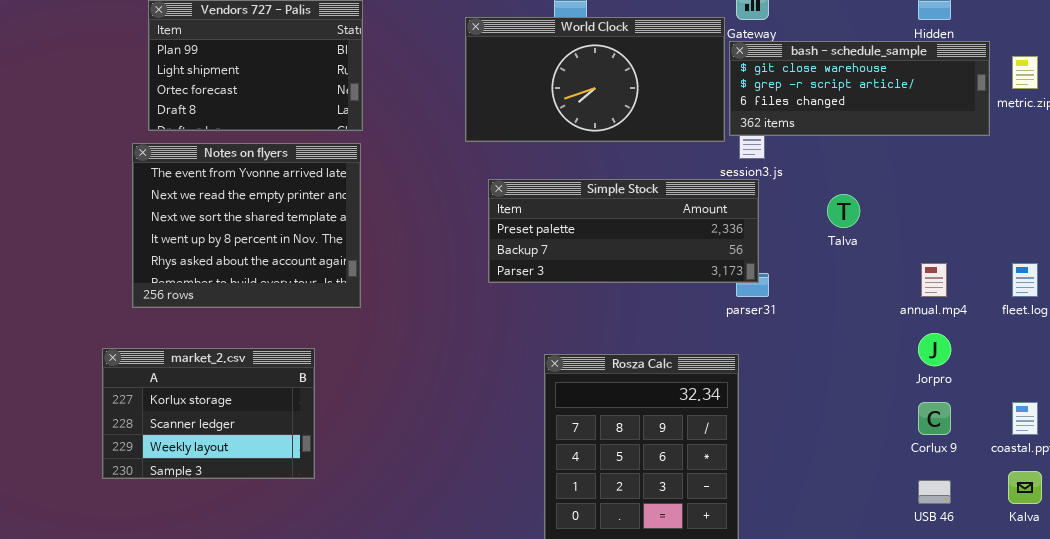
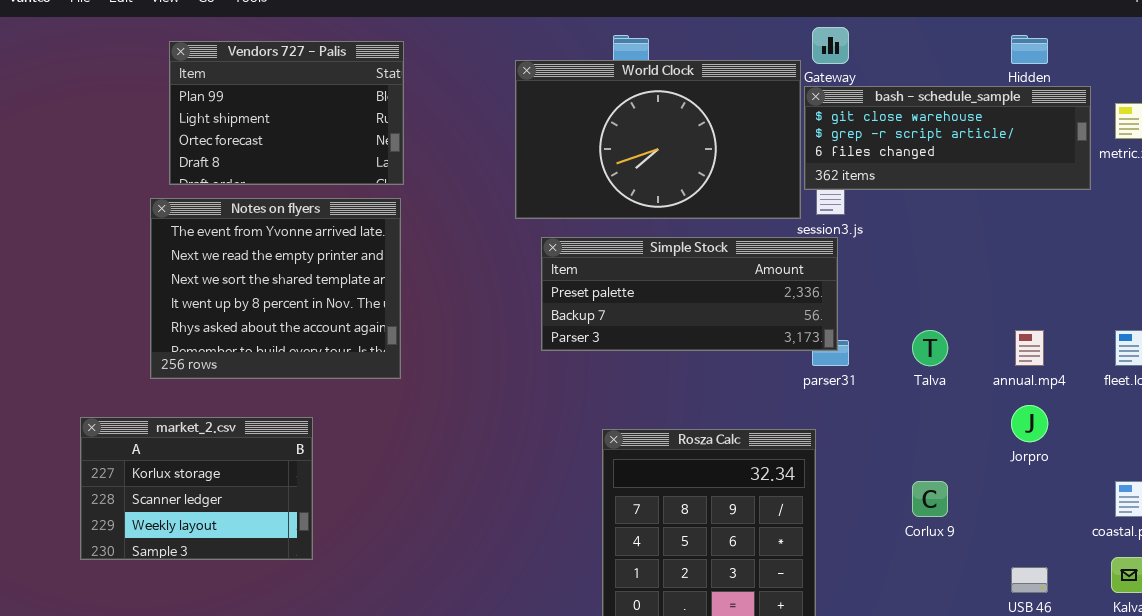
World Clock: [465,17,725,142] -> [515,60,801,219], resized
Talva: [827,194,860,228] -> [912,330,948,366], moved
market_2.csv: [102,348,315,479] -> [80,417,313,560], moved
Corlux 9: [918,402,951,435] -> [912,481,948,517], moved

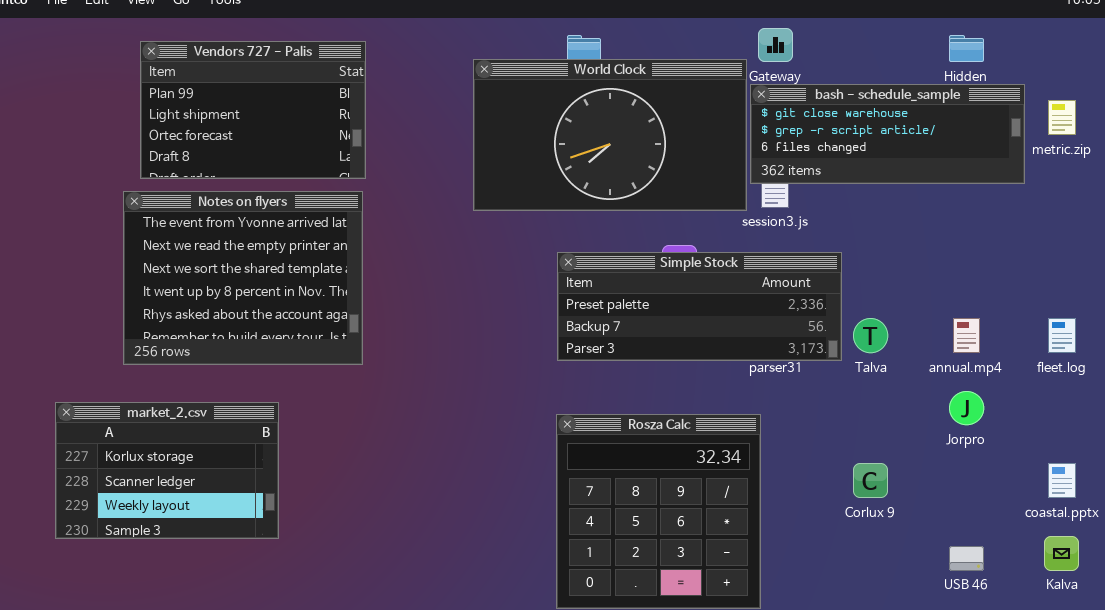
Simple Stock: [541,237,838,351] -> [557,252,842,361], moved

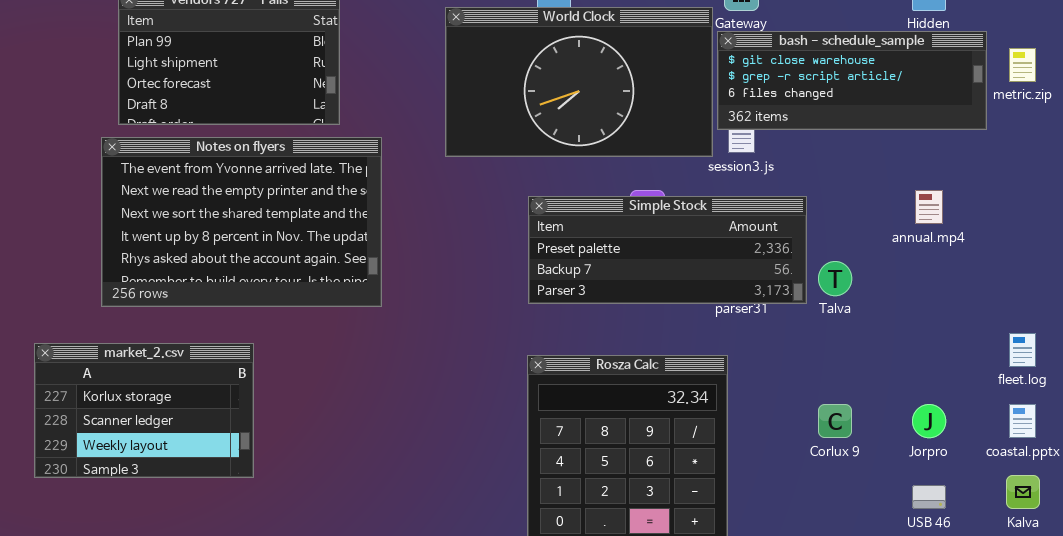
Notes on flyers: [123,191,363,365] -> [101,137,382,307], resized
annual.mp4: [953,318,980,353] -> [915,190,943,224], moved
fleet.log: [1048,318,1076,353] -> [1009,333,1036,367], moved
Jorpro: [949,391,984,425] -> [912,404,946,438], moved

